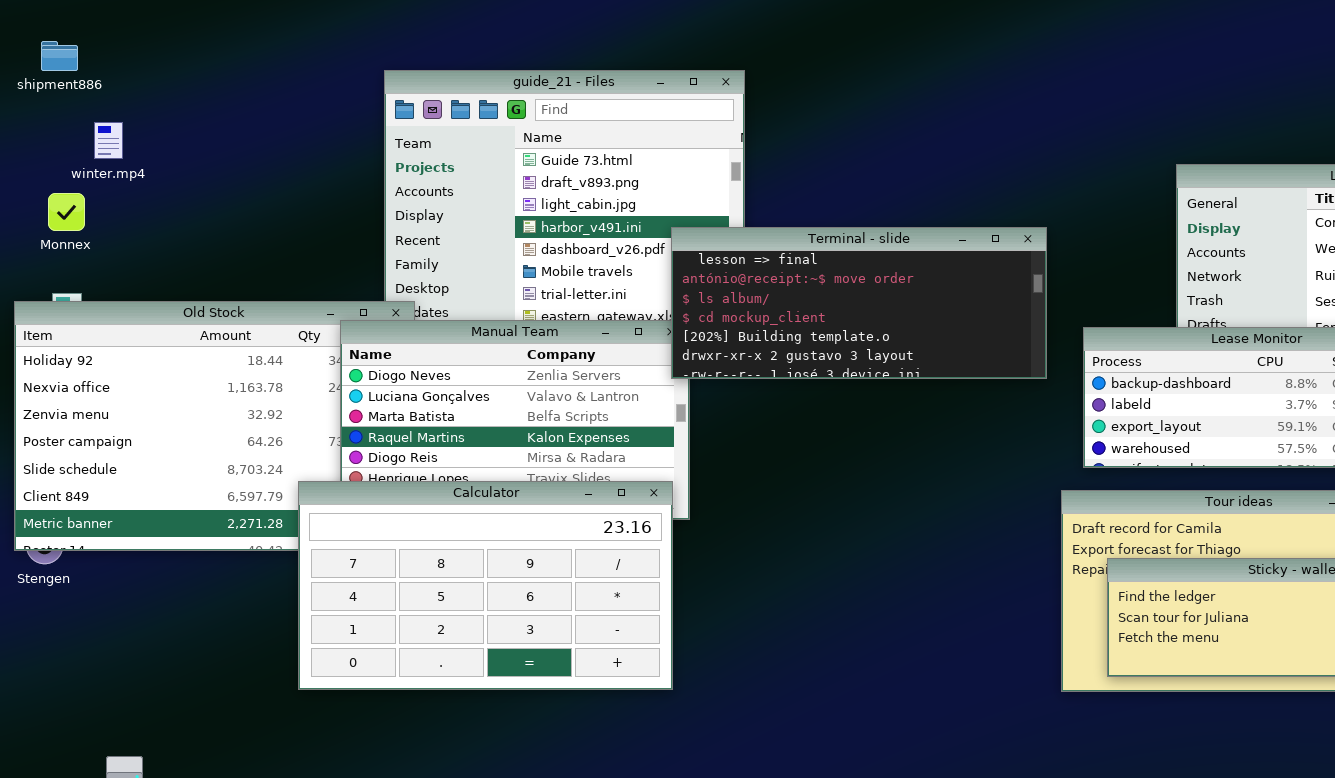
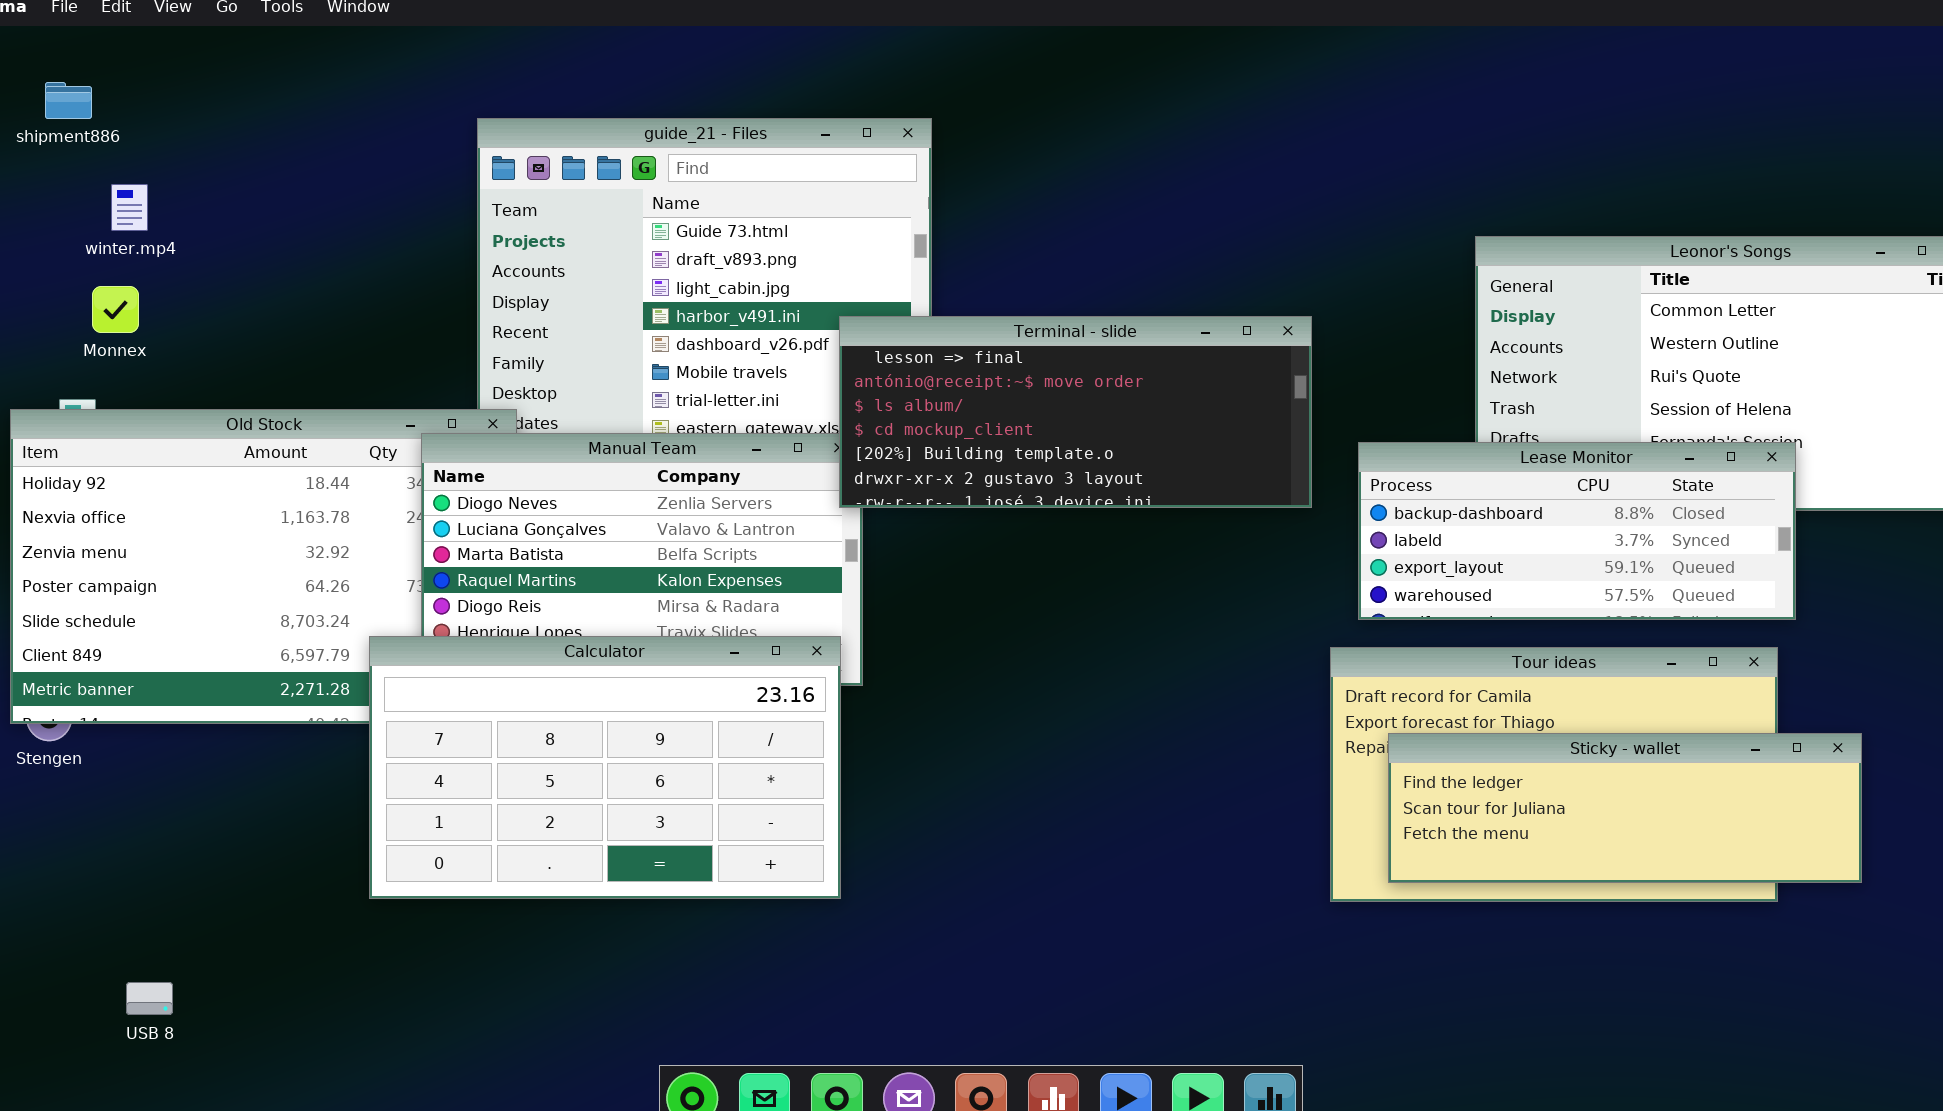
Monnex: [48,193,85,231] -> [92,286,139,333], moved

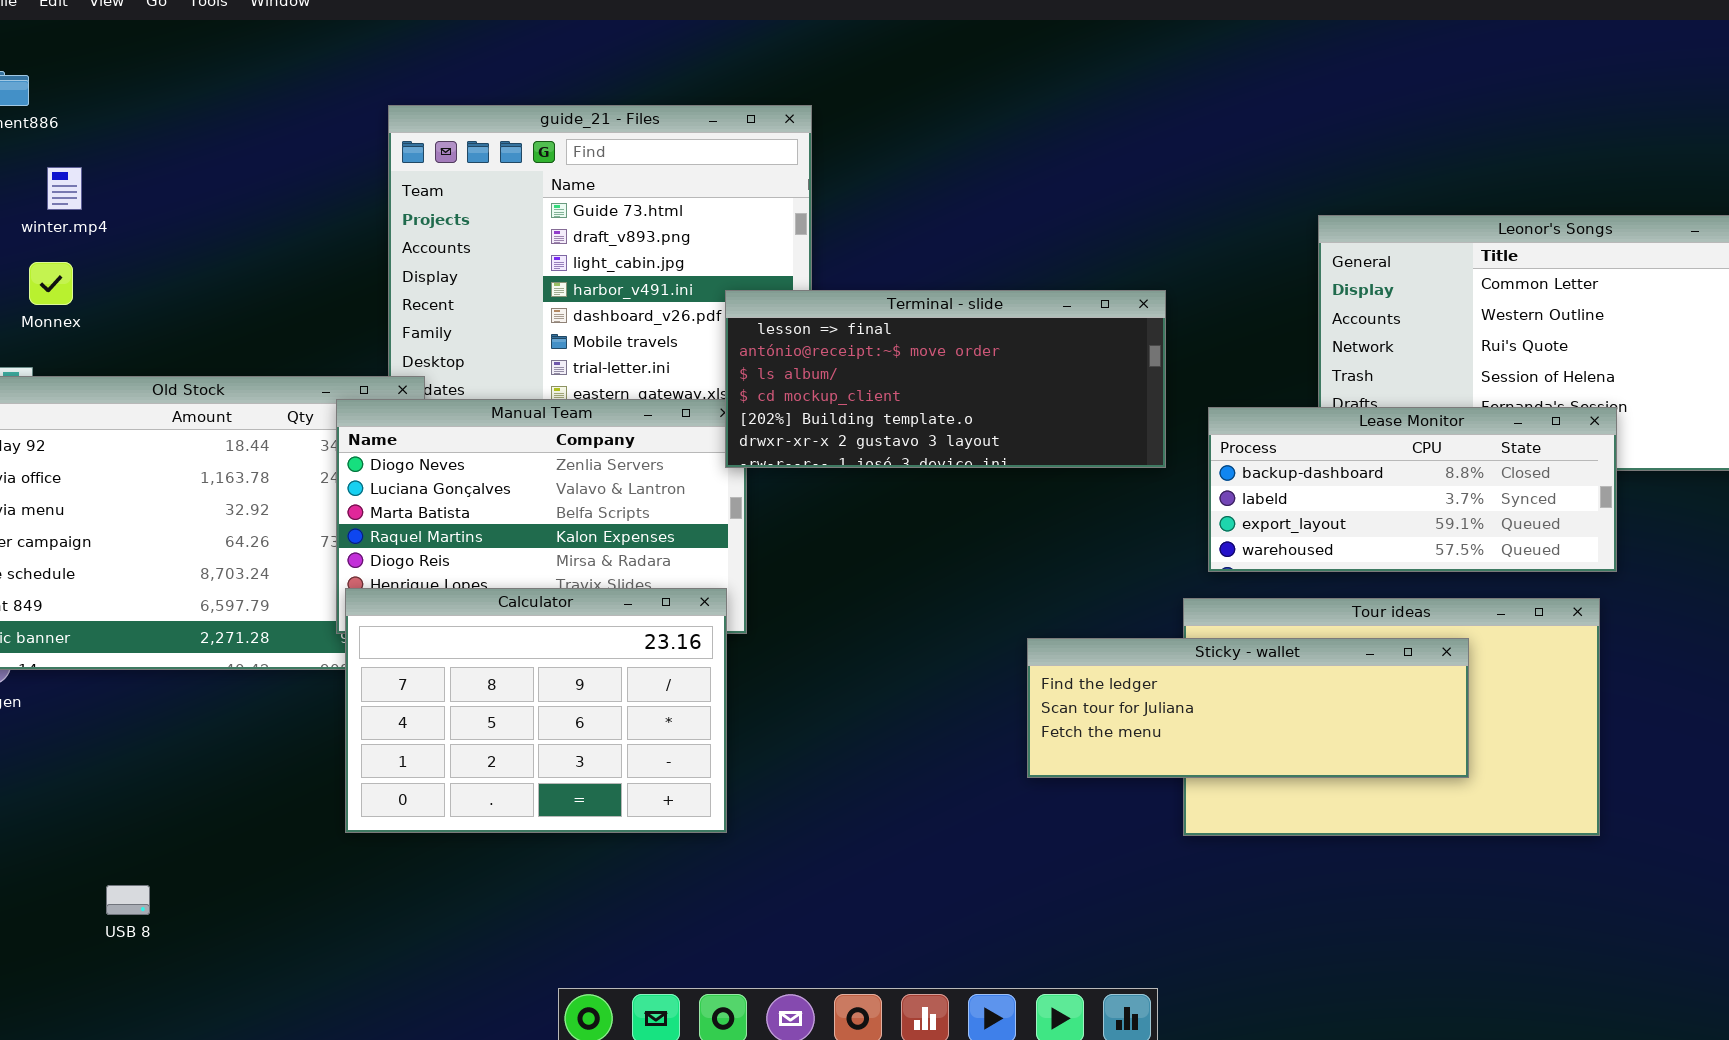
Calculator: [369,636,841,899] -> [345,588,727,833], resized
Sticky - wallet: [1388,733,1862,883] -> [1027,638,1469,778], moved
USB 8: [126,982,173,1015] -> [106,885,150,915], moved

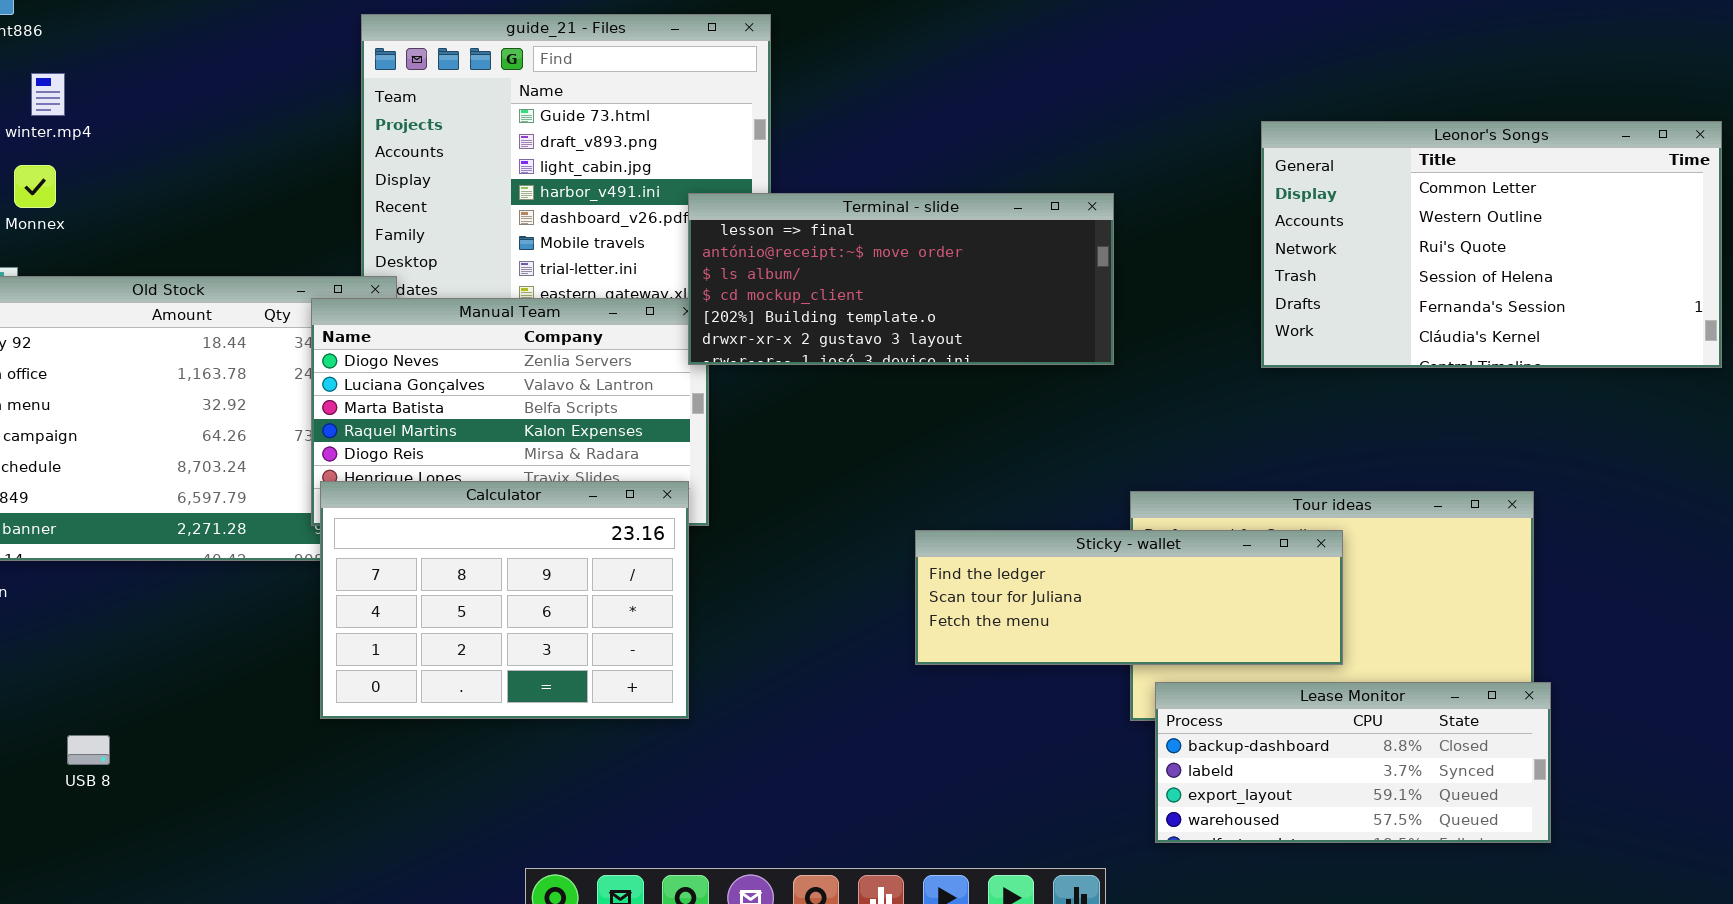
Lease Monitor: [1208,407,1617,572] -> [1155,682,1551,843], moved
Sticky - wallet: [1027,638,1469,778] -> [915,530,1343,665], moved
USB 8: [106,885,150,915] -> [67,735,110,765], moved

